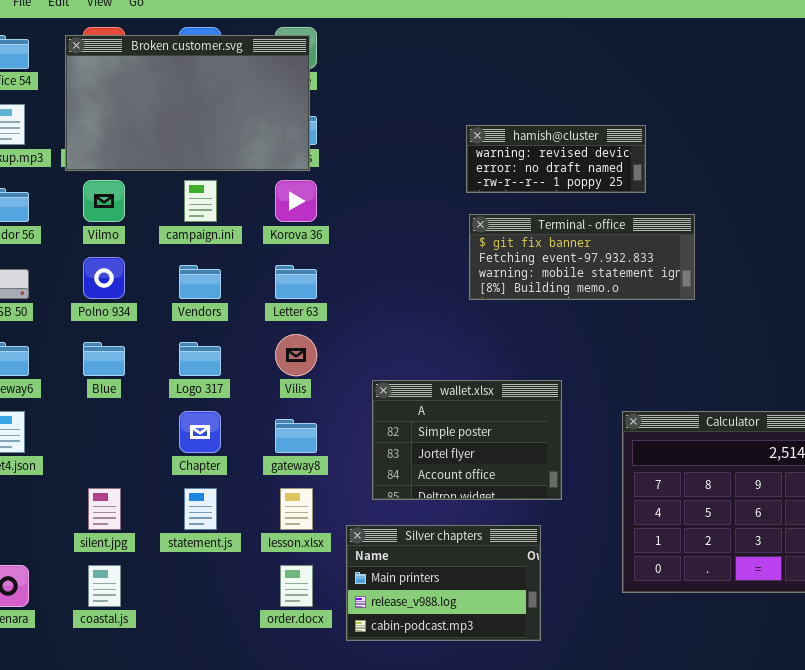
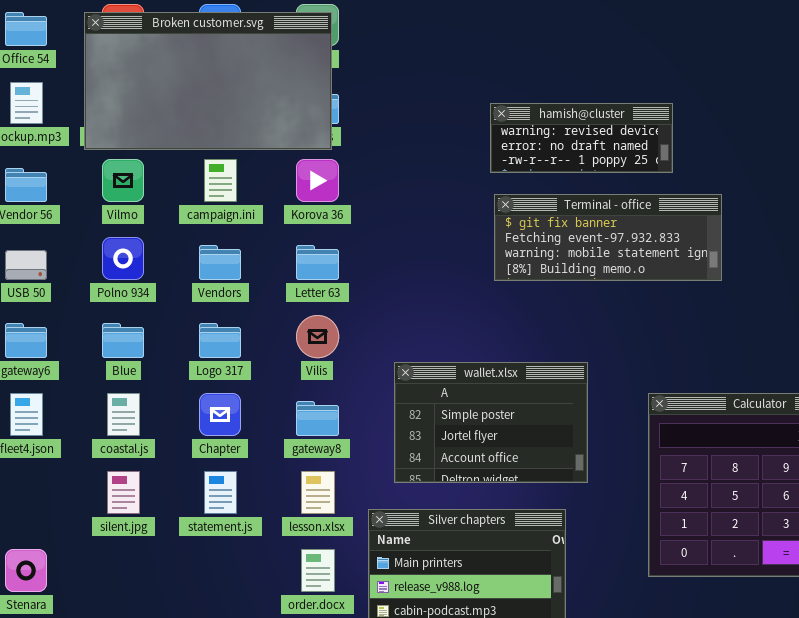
coastal.js: [88,565,121,607] -> [107,393,140,436], moved

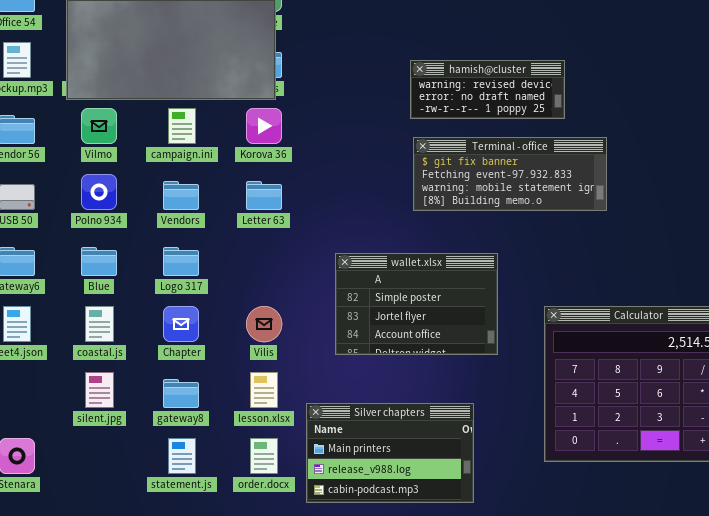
Vilis: [296,315,339,358] -> [246,306,282,342], moved
wallet.xlsx: [394,362,588,483] -> [335,253,498,355], moved
gateway8: [296,401,339,436] -> [163,379,199,408], moved
statement.js: [204,471,237,514] -> [168,438,196,474], moved

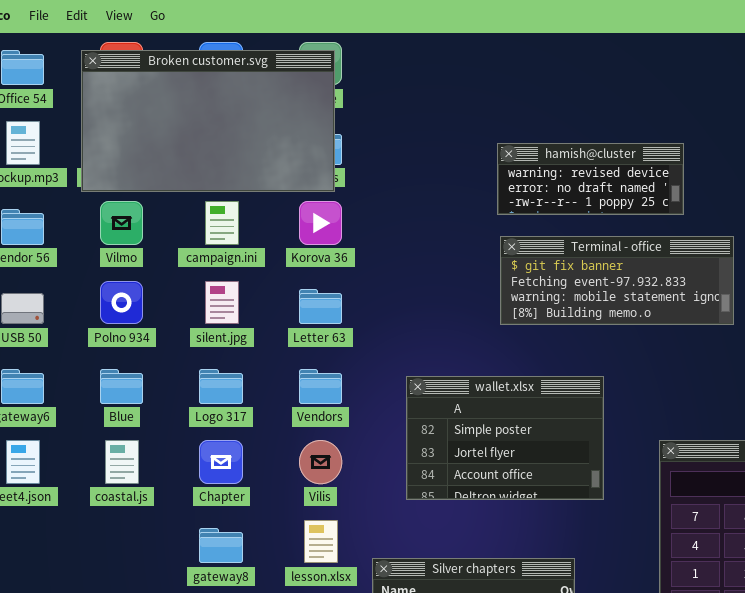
Vendors: [163,181,199,210] -> [299,369,342,404], moved
silent.jpg: [85,372,114,408] -> [205,281,239,324], moved

